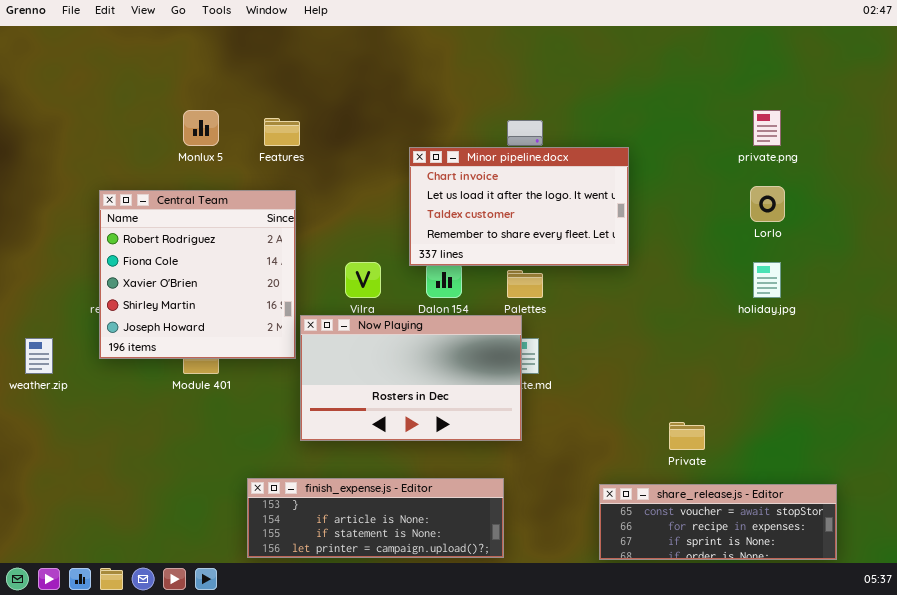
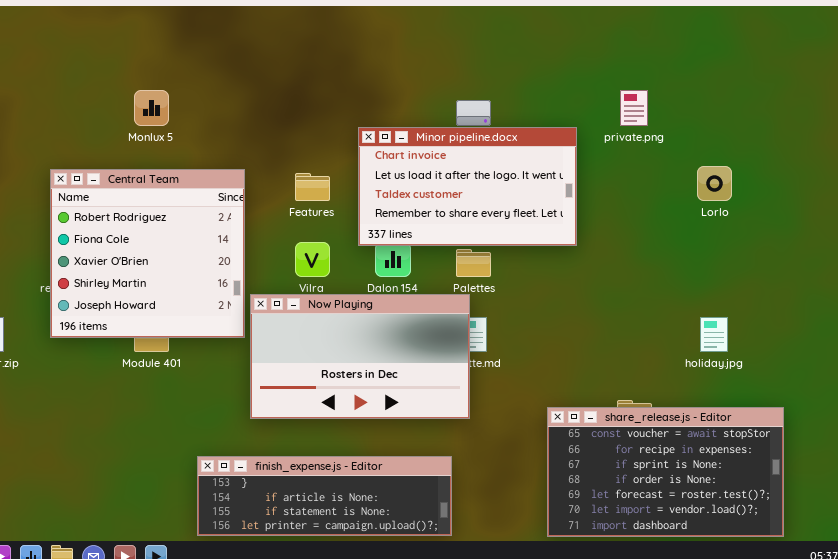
private.png: [753,110,781,146] -> [620,90,648,126], moved
Features: [264,118,300,146] -> [295,173,330,201], moved
holiday.jpg: [753,262,781,298] -> [700,317,728,352], moved
share_release.js - Editor: [599,484,837,560] -> [547,407,784,537], resized

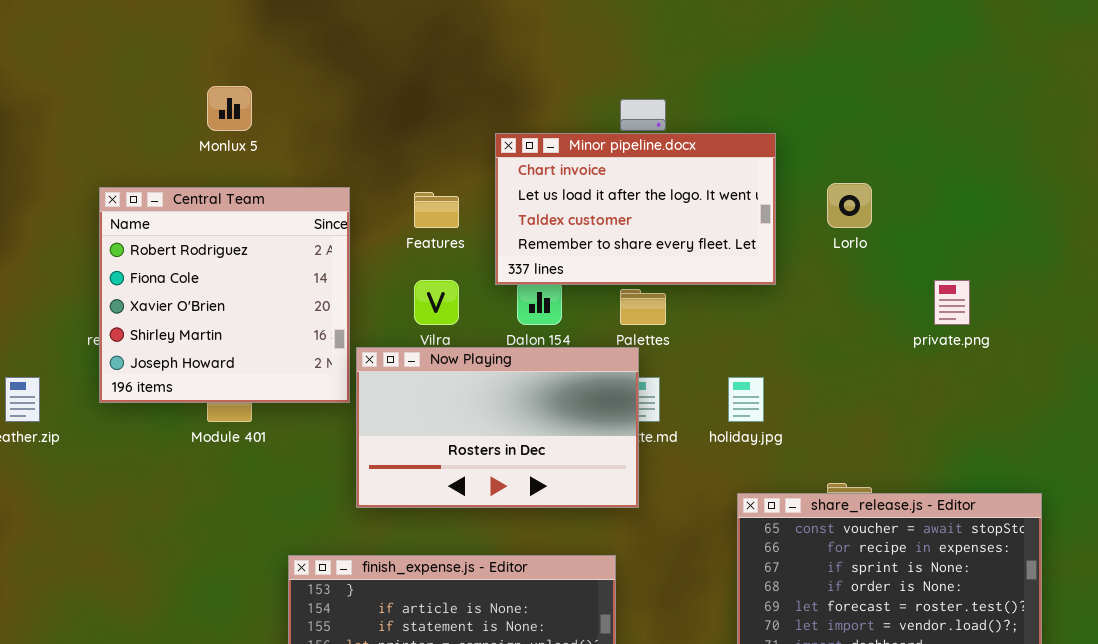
private.png: [620,90,648,126] -> [934,280,970,325], moved
Lorlo: [697,166,732,201] -> [827,183,872,228], moved
holiday.jpg: [700,317,728,352] -> [728,377,764,422], moved

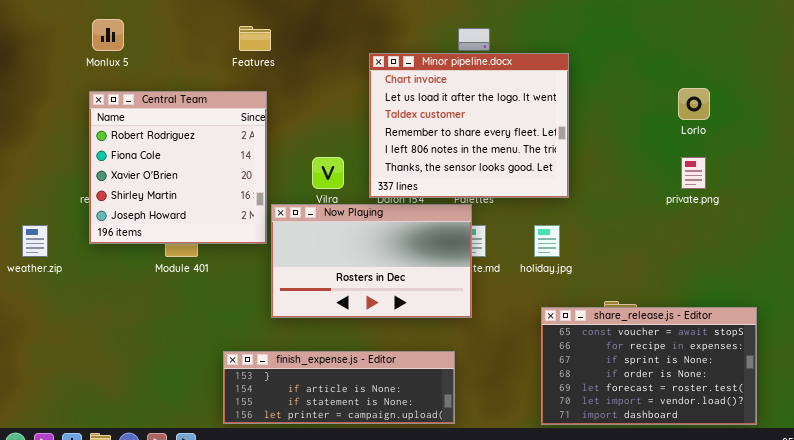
Monlux 5: [207,86,252,131] -> [92,19,124,51], moved
Minor pipeline.docx: [495,133,776,285] -> [369,53,569,198], resized
Lorlo: [827,183,872,228] -> [678,88,710,120], moved
Features: [414,192,459,228] -> [239,26,271,51], moved

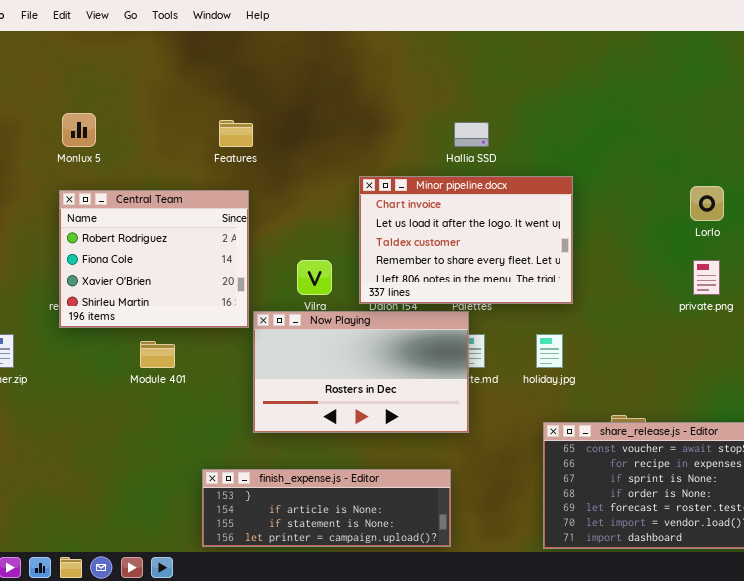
Minor pipeline.docx: [369,53,569,198] -> [359,176,573,304], resized
Central Team: [89,91,267,244] -> [59,190,249,328], resized

